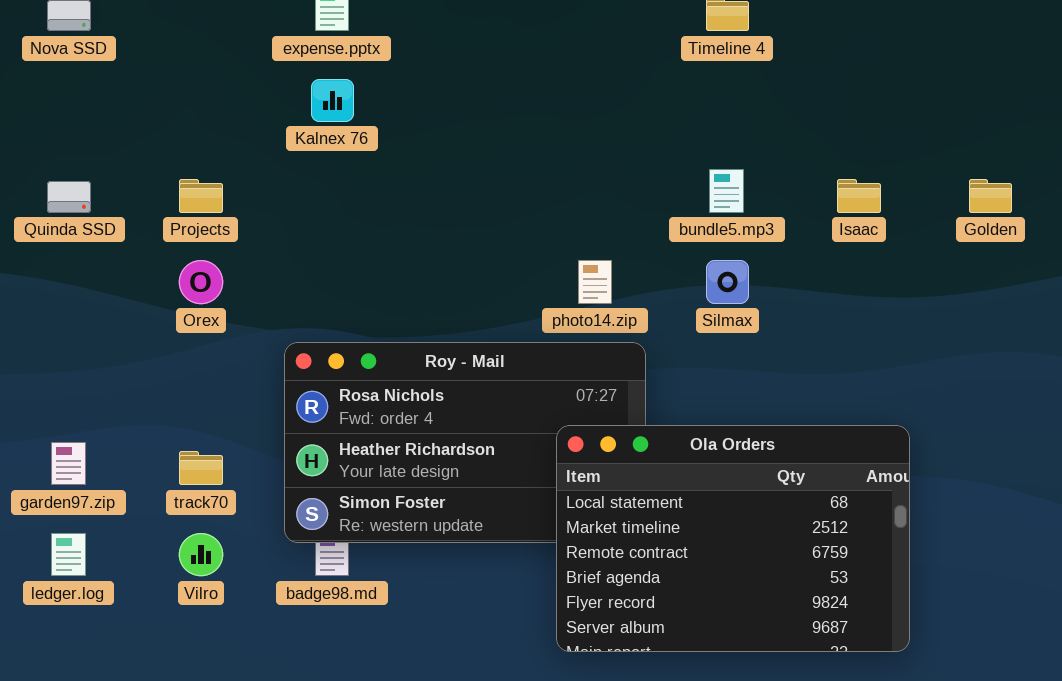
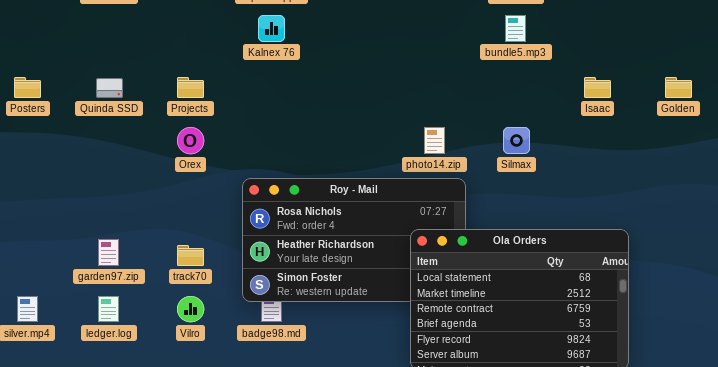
bundle5.mp3: [709,169,744,213] -> [505,15,526,42], moved

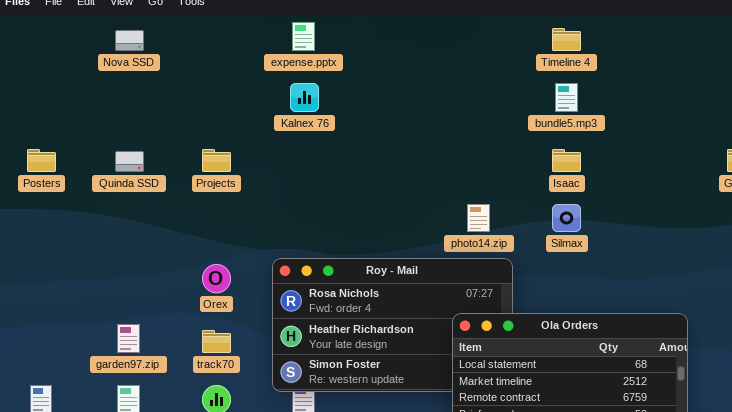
Isaac: [584,77,611,98] -> [552,149,581,172], moved
Orex: [177,127,204,154] -> [202,264,231,293], moved

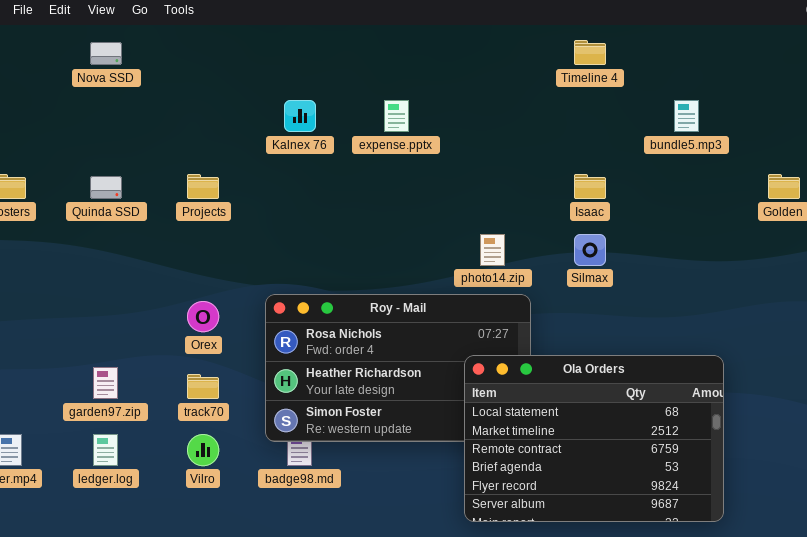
expense.pptx: [292,22,315,51] -> [384,100,409,132], moved
bundle5.mp3: [555,83,578,112] -> [674,100,699,132], moved

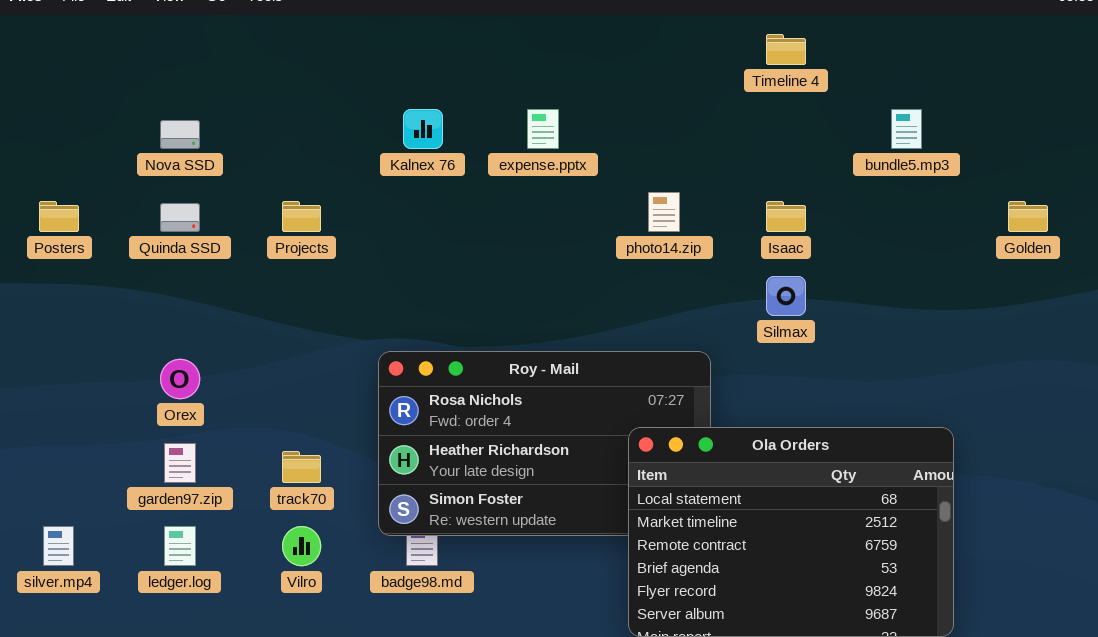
Nova SSD: [90,42,122,65] -> [160,120,200,149], moved
photo14.zip: [480,234,505,266] -> [648,192,680,232], moved
Orex: [187,301,219,332] -> [160,359,200,399], moved

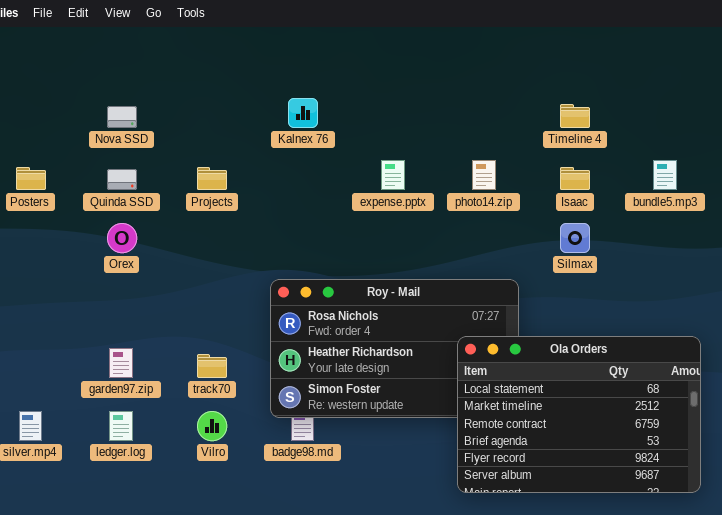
Timeline 4: [766,34,806,65] -> [560,104,590,128], moved
expense.pptx: [527,109,559,149] -> [381,160,405,190], moved
bundle5.mp3: [891,109,922,149] -> [653,160,677,190], moved
Orex: [160,359,200,399] -> [107,223,137,253], moved

